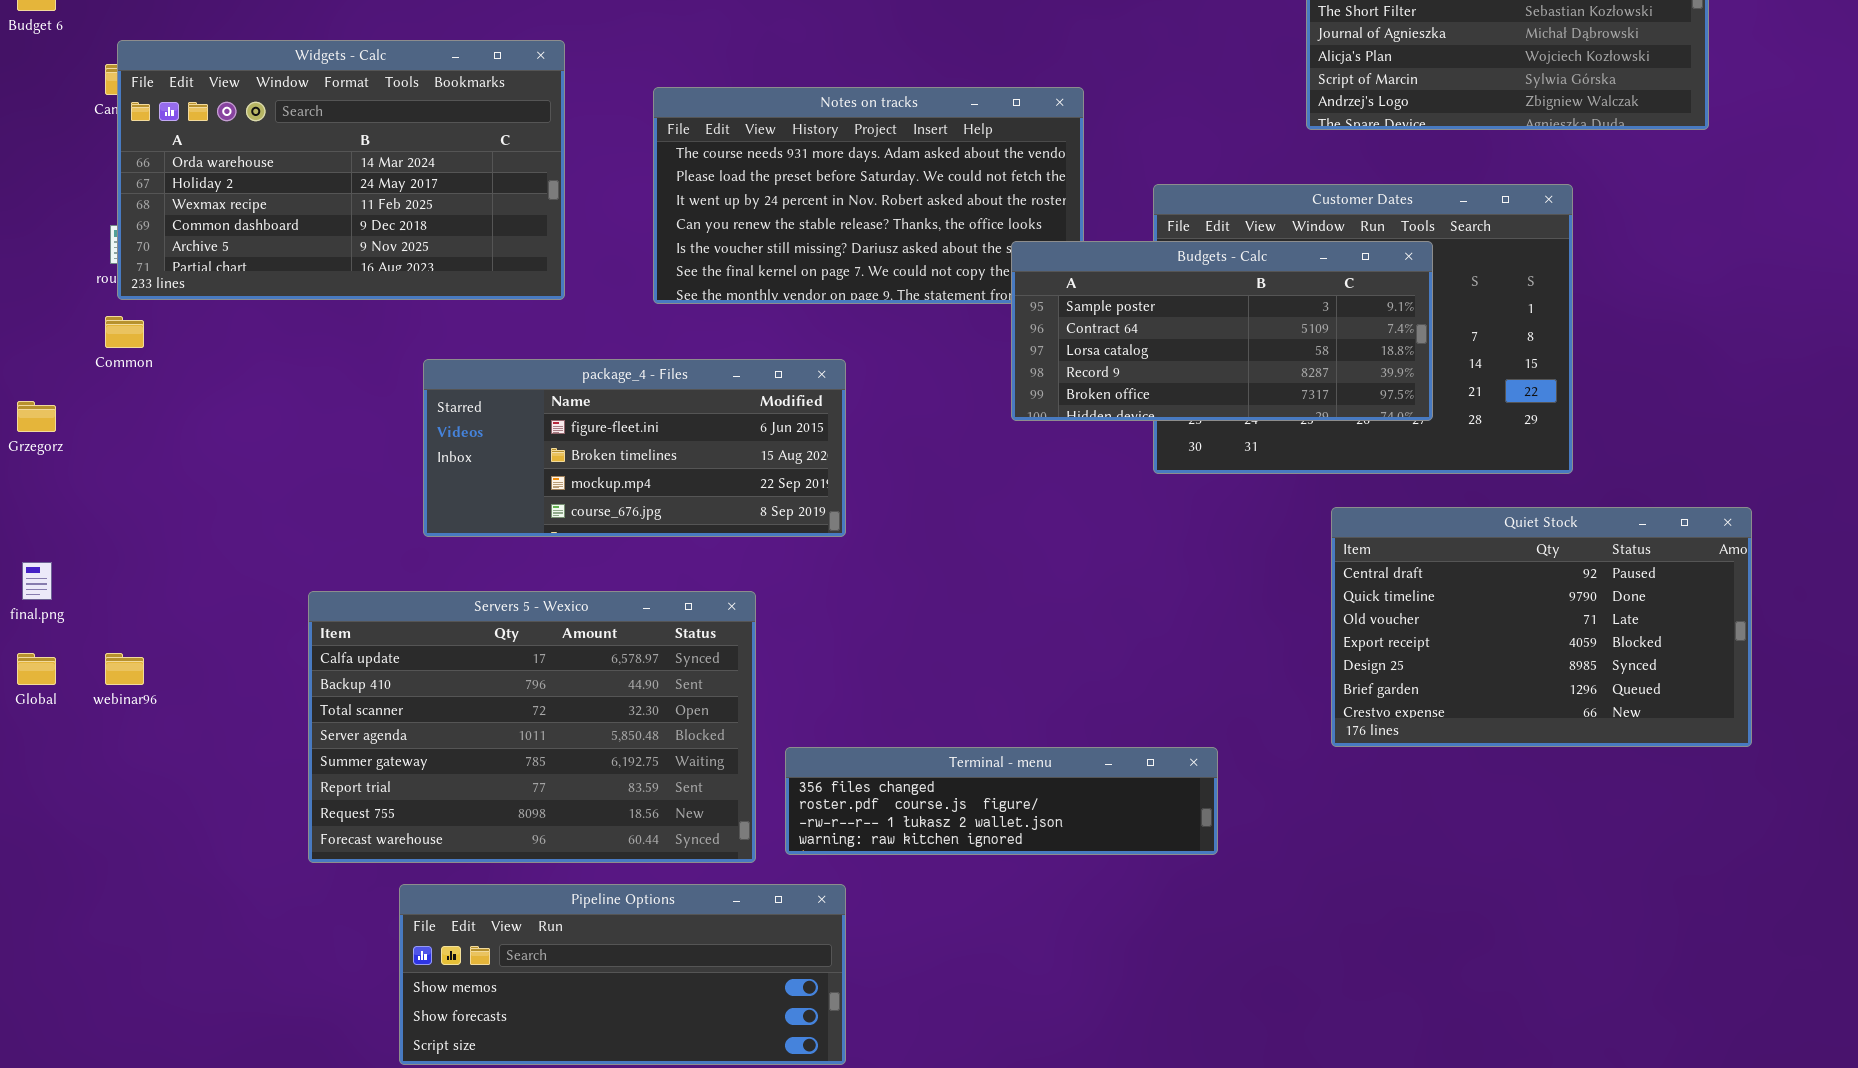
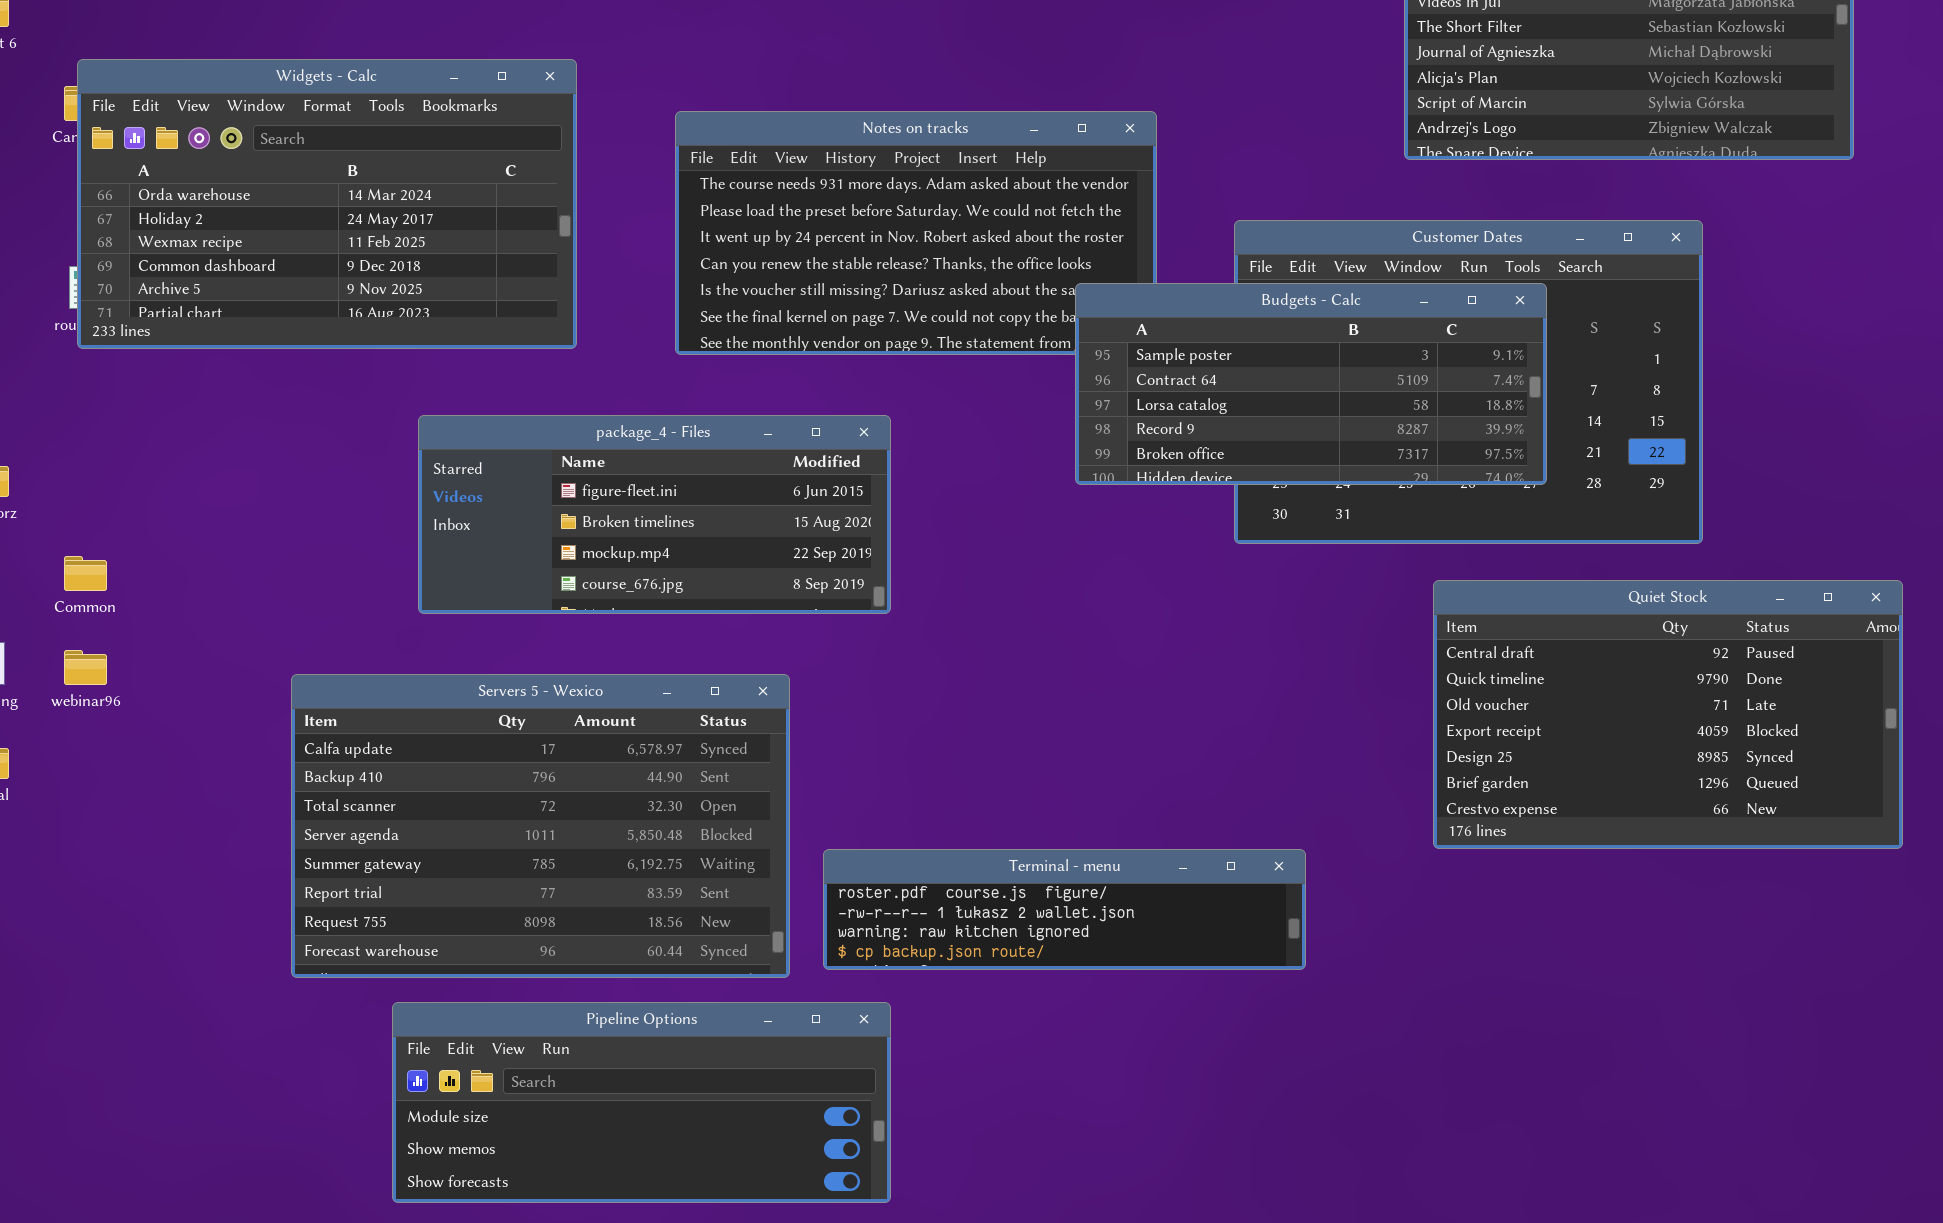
Common: [105,316,144,348] -> [64,556,107,591], moved
webinar96: [105,653,144,685] -> [64,650,107,685], moved
Terminal - menu: [785,747,1218,855] -> [823,849,1306,970], scrolled down 1 row
Pipeline Options: [399,884,846,1065] -> [392,1002,891,1203], scrolled up 1 row

